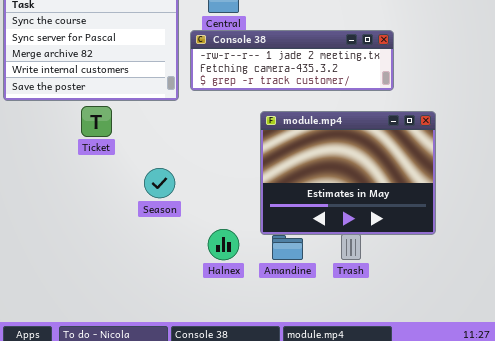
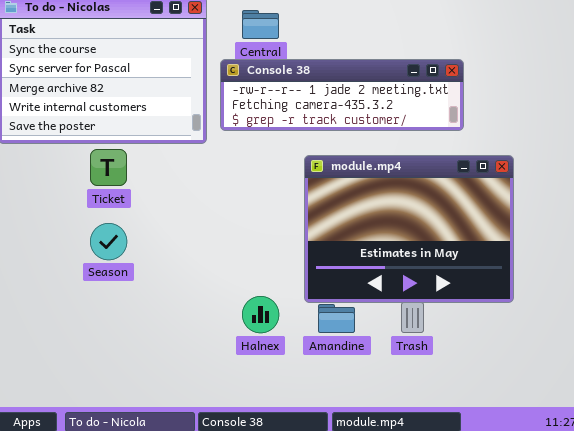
Season: [144,168,175,198] -> [90,223,127,260], moved

